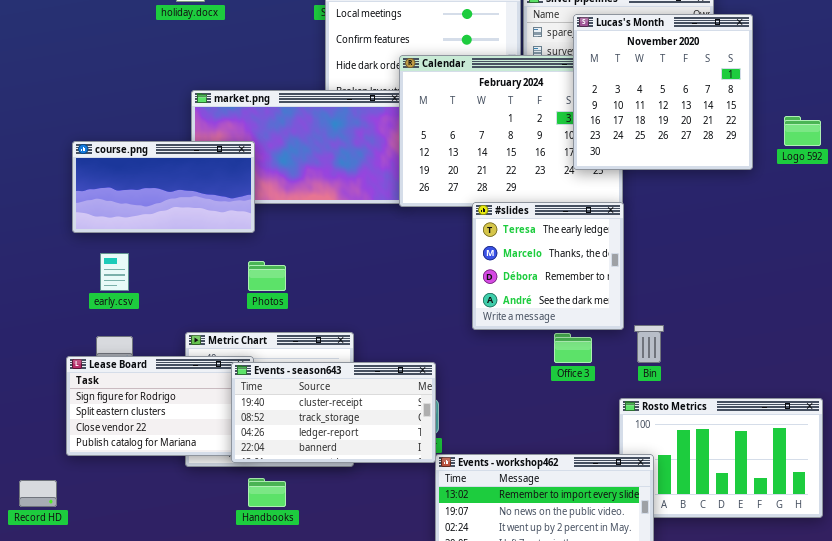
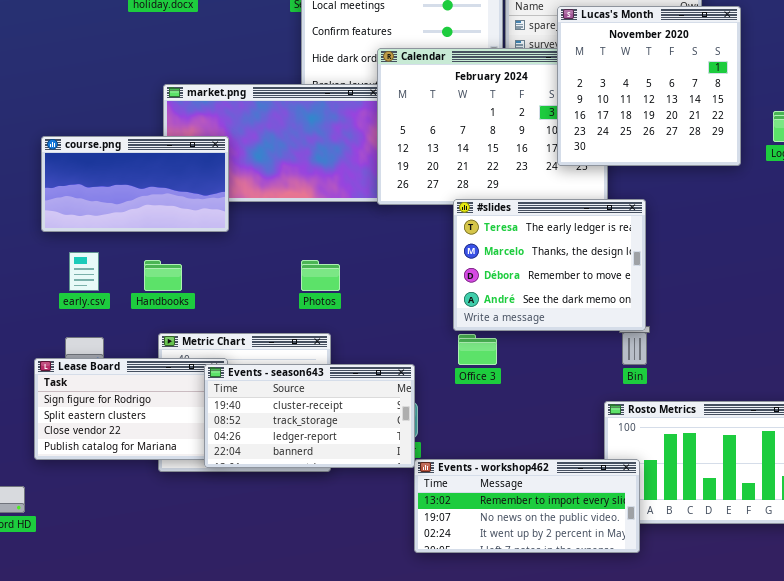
#slides: [472,202,624,330] -> [453,199,646,331], resized
Photos: [248,261,286,291] -> [301,260,340,291], moved
Office 3: [554,333,592,363] -> [458,334,497,365], moved
Handbooks: [248,478,286,507] -> [144,260,182,291], moved

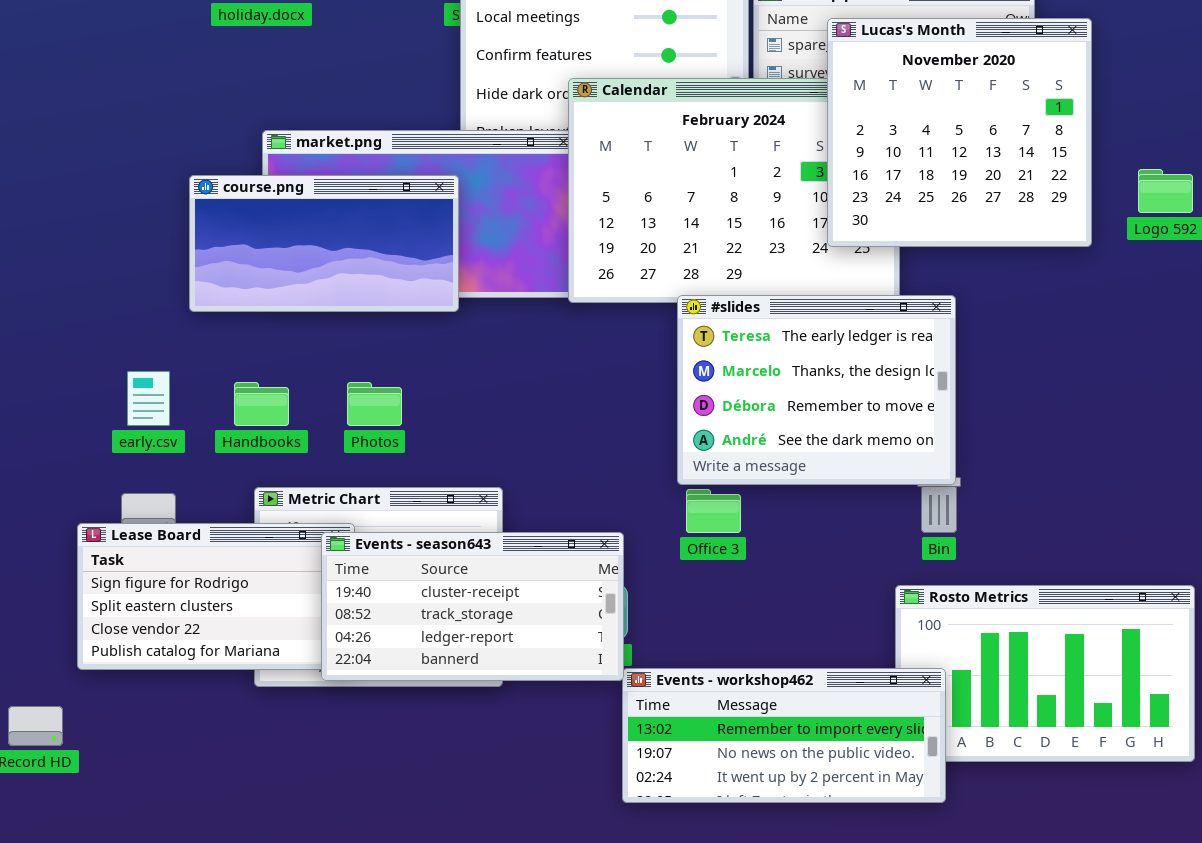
course.png: [41,136,229,232] -> [189,175,459,312], moved
Photos: [301,260,340,291] -> [347,382,402,426], moved

